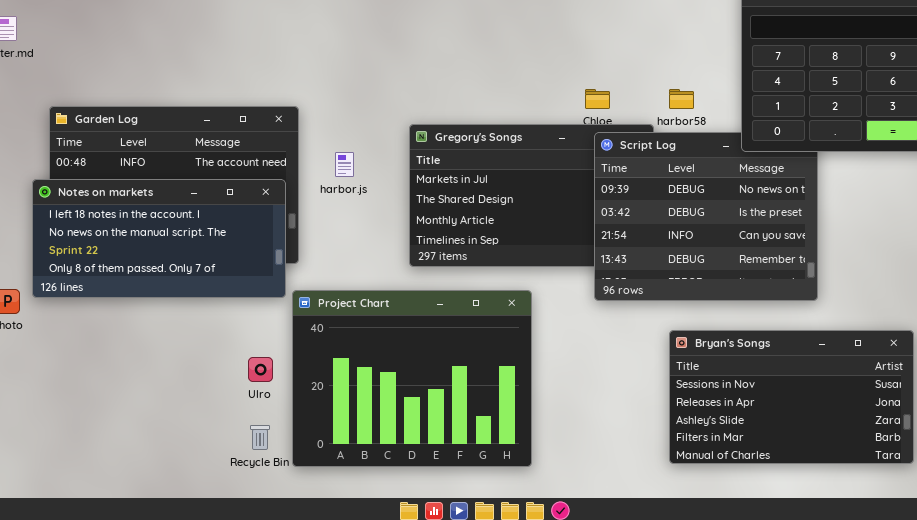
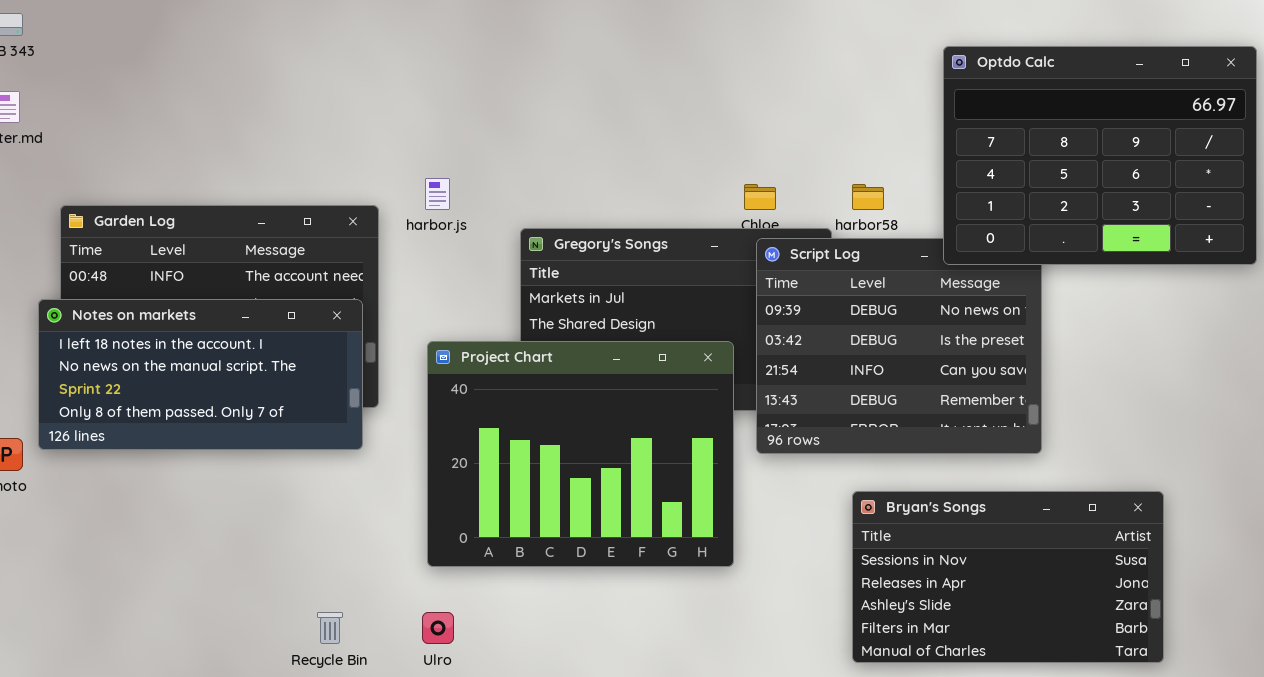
harbor.js: [335,152,354,177] -> [425,178,450,210], moved
Project Chart: [292,290,532,467] -> [427,341,734,567], moved
Ulro: [248,357,273,382] -> [422,612,454,644], moved

